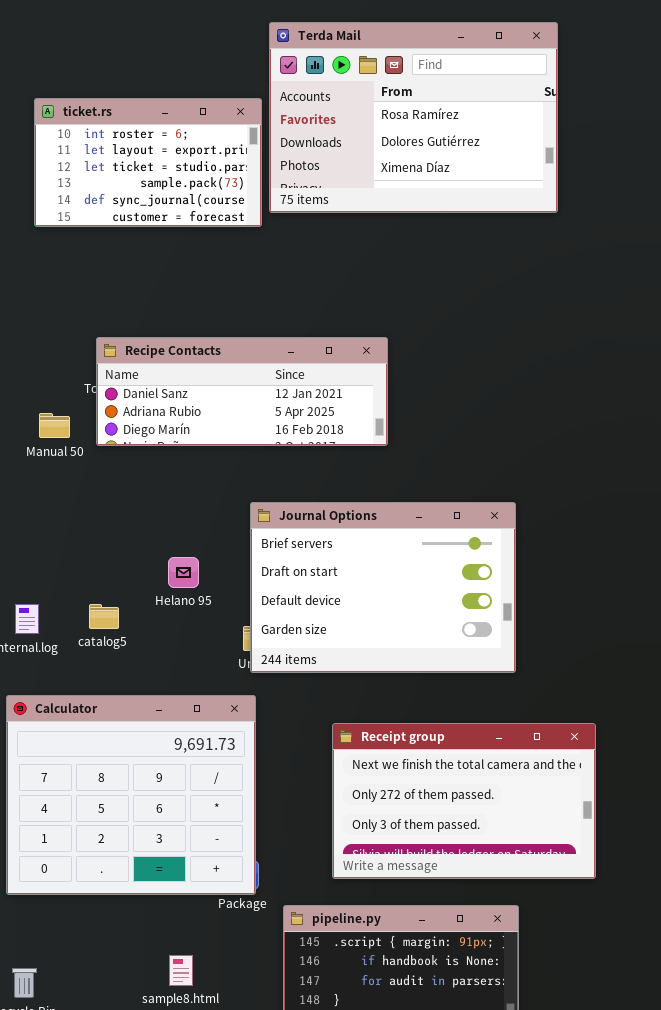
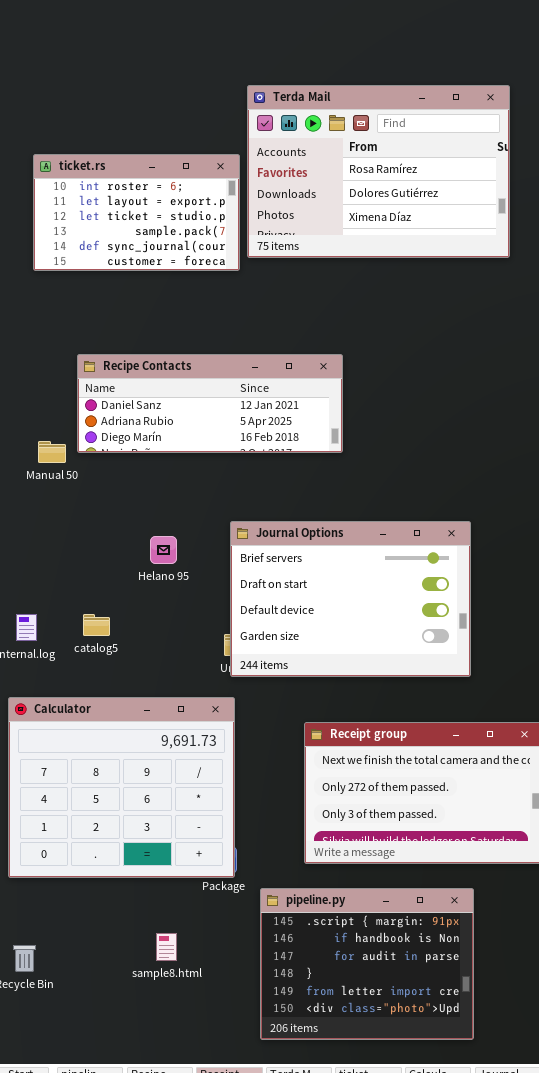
Recipe Contacts: [96,337,388,446] -> [77,354,343,453], moved
Helano 95: [168,557,199,588] -> [150,536,177,564], moved

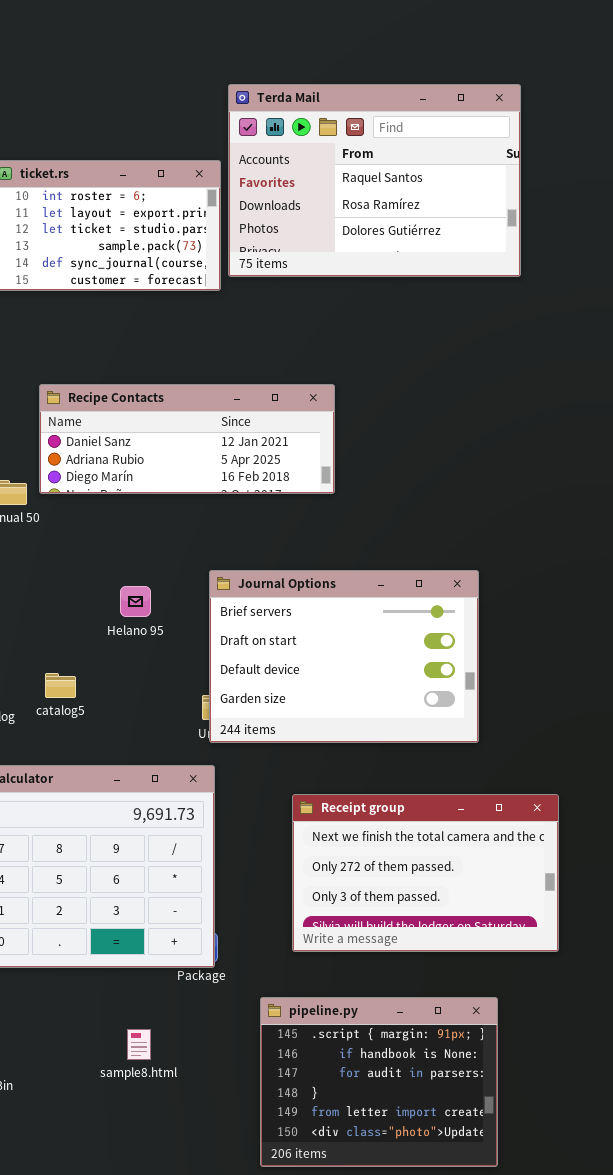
Terda Mail: [247,85,510,258] -> [228,84,521,277], scrolled up 1 row
pipeline.py: [260,888,474,1040] -> [260,997,498,1167], moved

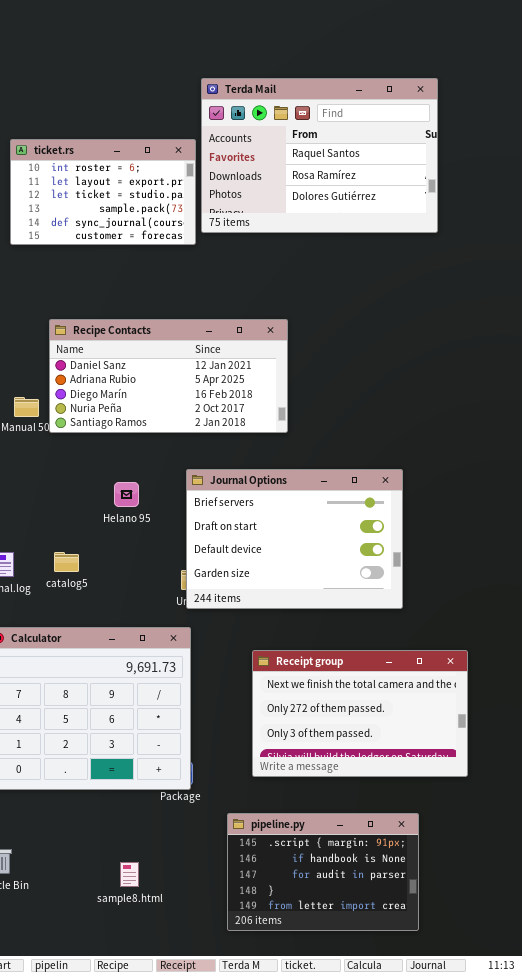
Recipe Contacts: [39,384,335,494] -> [49,319,288,433], resized
pipeline.py: [260,997,498,1167] -> [227,813,419,931], resized
sample8.html: [127,1029,151,1060] -> [120,862,139,887], moved

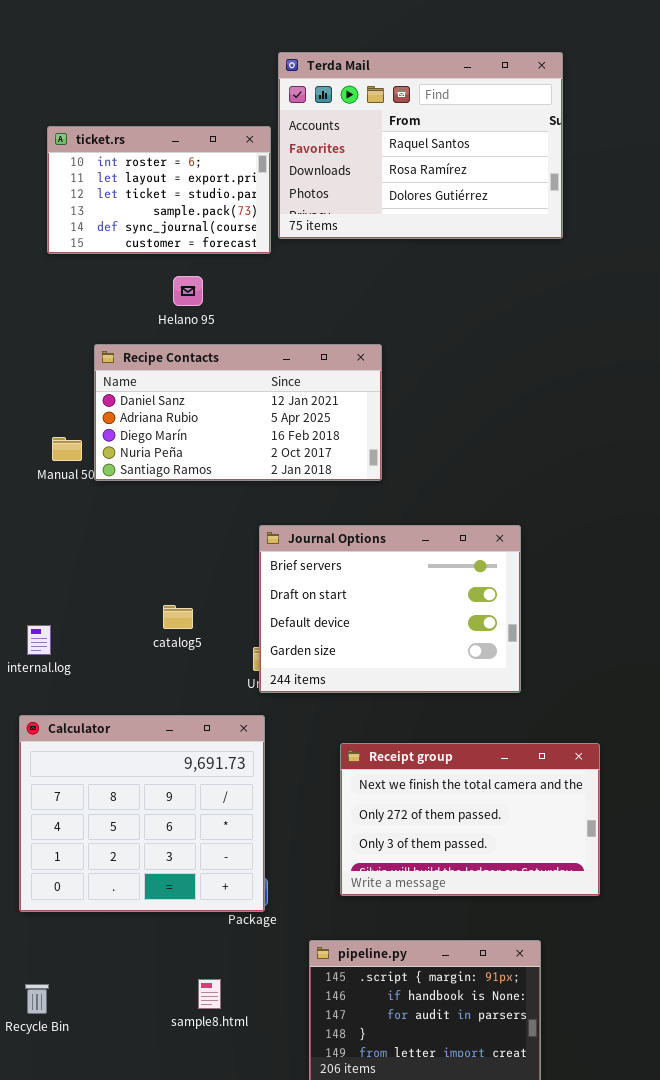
Helano 95: [114,482,139,507] -> [173,276,203,306], moved
catalog5: [54,552,79,572] -> [163,605,193,629], moved
sample8.html: [120,862,139,887] -> [198,979,221,1009], moved

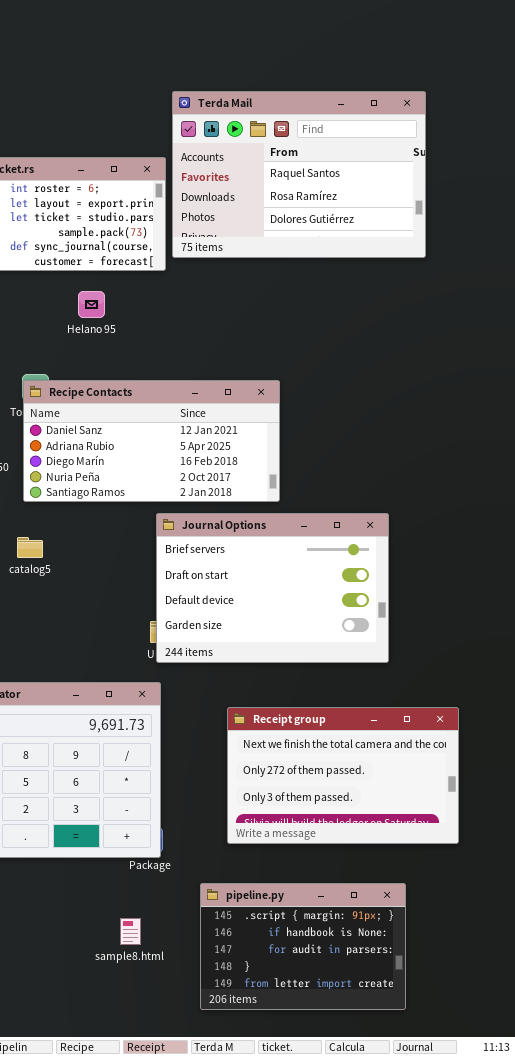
Recipe Contacts: [94,344,382,481] -> [23,380,280,502], moved
catalog5: [163,605,193,629] -> [17,537,43,558], moved
sample8.html: [198,979,221,1009] -> [120,918,141,945], moved

